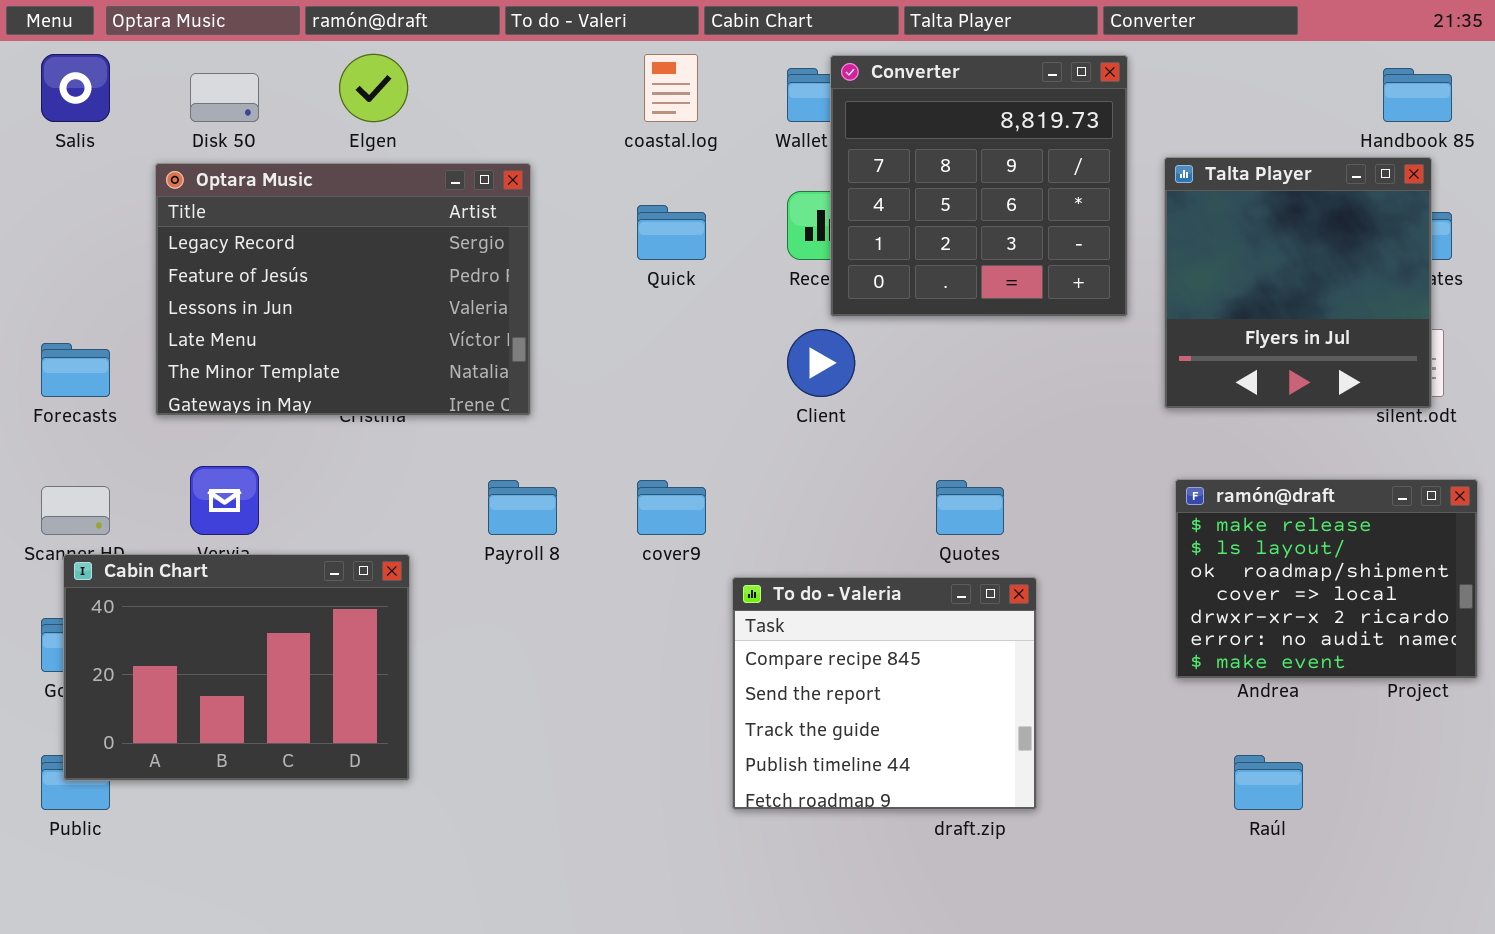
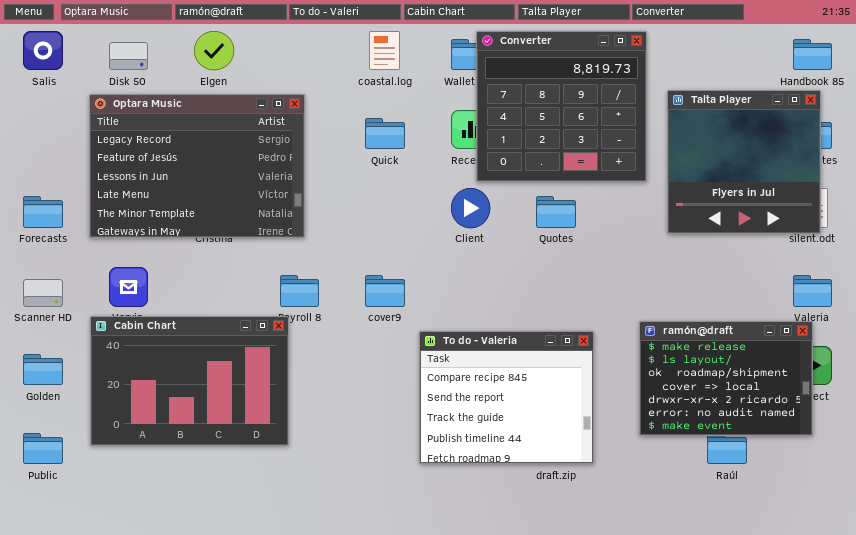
ramón@draft: [1175,479,1478,679] -> [639,321,813,436], moved
Quotes: [936,480,1004,535] -> [536,196,576,228], moved
Cabin Chart: [63,554,410,781] -> [90,316,289,446], moved

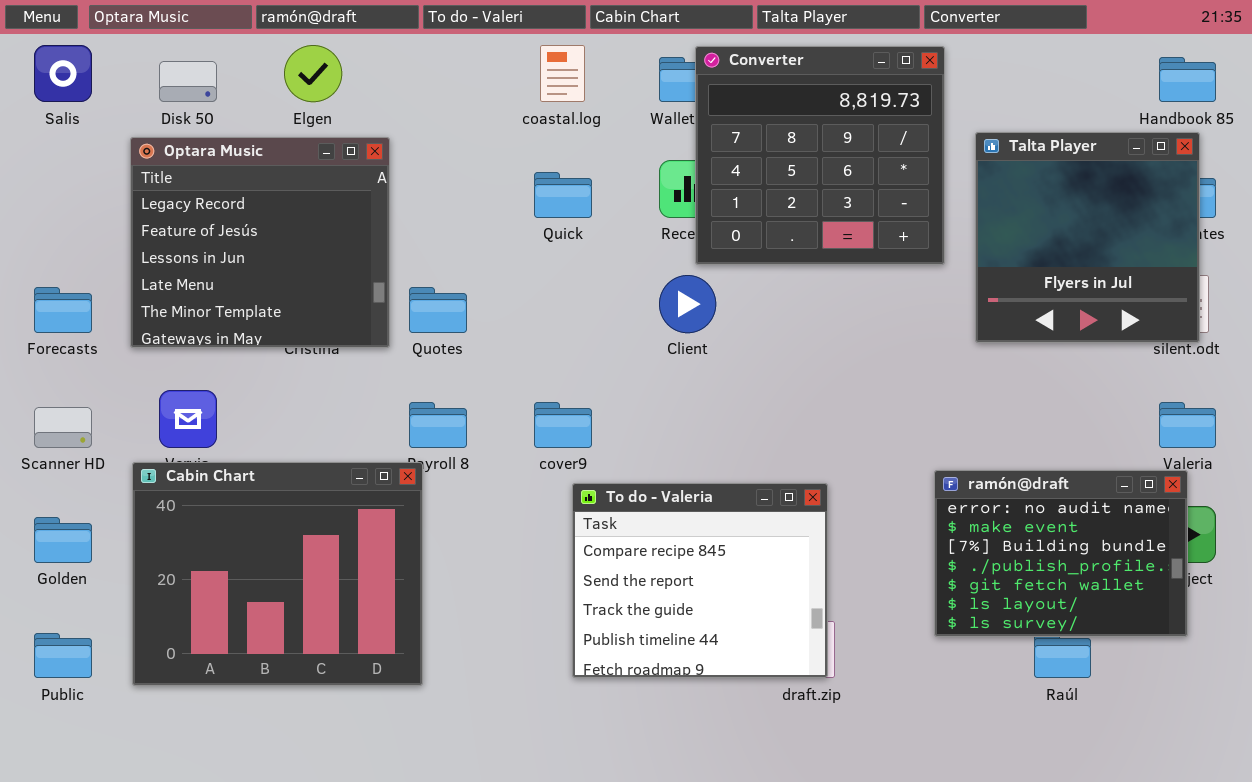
Optara Music: [89,94,305,238] -> [130,137,390,348], resized
Quotes: [536,196,576,228] -> [409,287,467,333], moved
Cabin Chart: [90,316,289,446] -> [132,462,423,686], resized
ramón@draft: [639,321,813,436] -> [934,470,1188,637], scrolled down 5 rows
To do - Valeria: [419,331,594,464] -> [572,483,828,678], moved

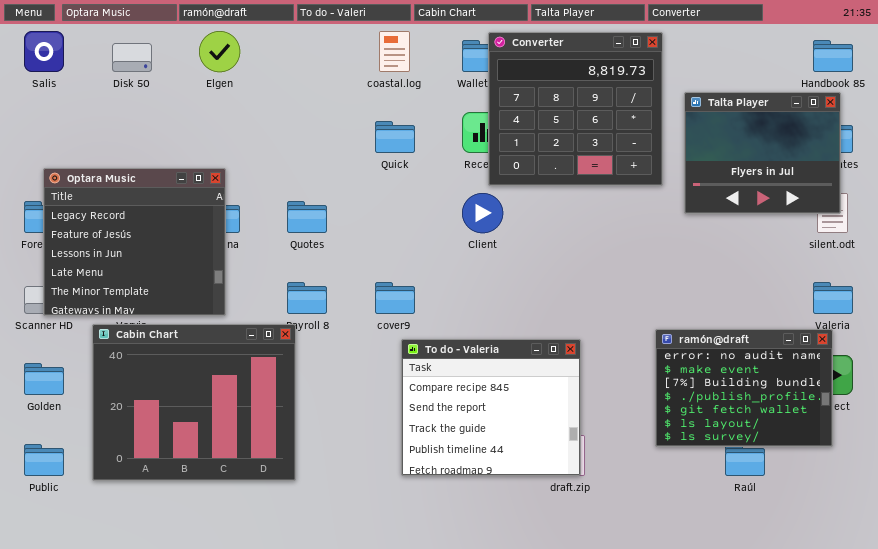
Talta Player: [975,132,1200,343] -> [684,92,841,214], resized
Optara Music: [130,137,390,348] -> [43,168,226,316], moved

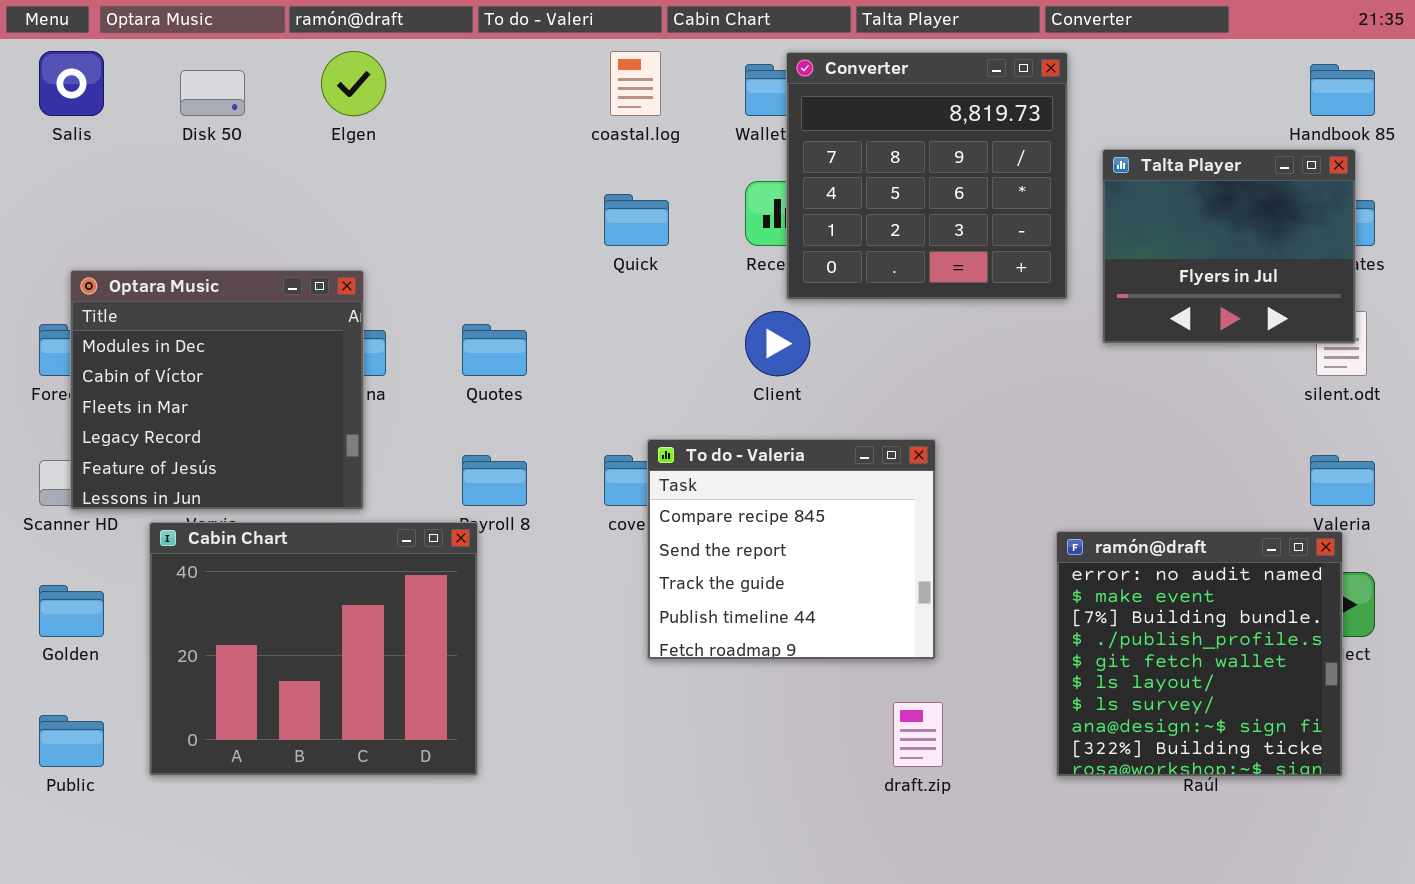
Optara Music: [43,168,226,316] -> [70,270,364,510], scrolled up 3 rows
ramón@draft: [655,329,833,447] -> [1056,531,1343,777], resized
To do - Valeria: [401,339,581,476] -> [647,439,936,660], moved

